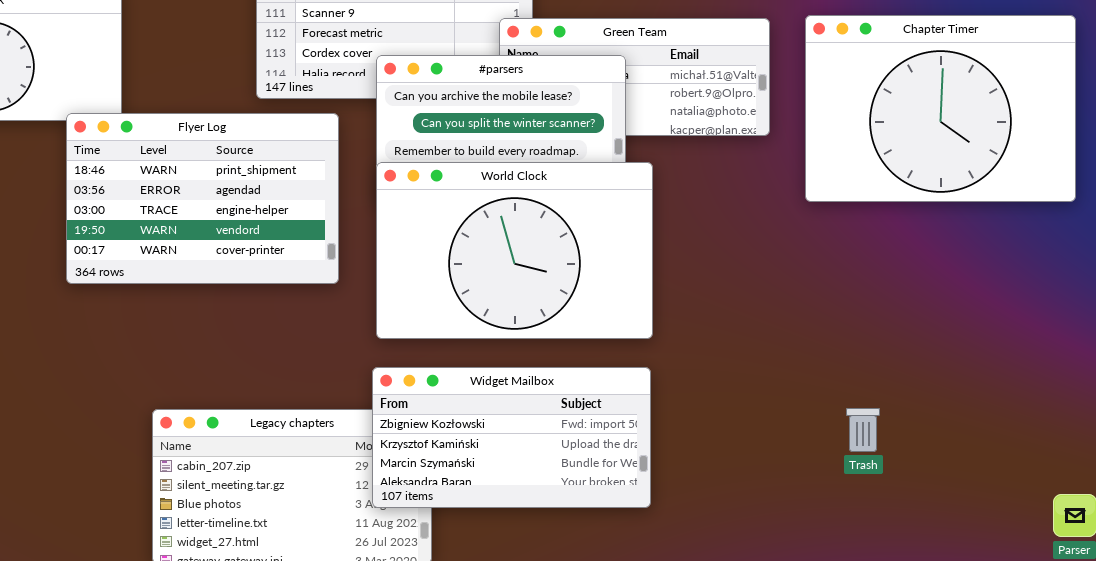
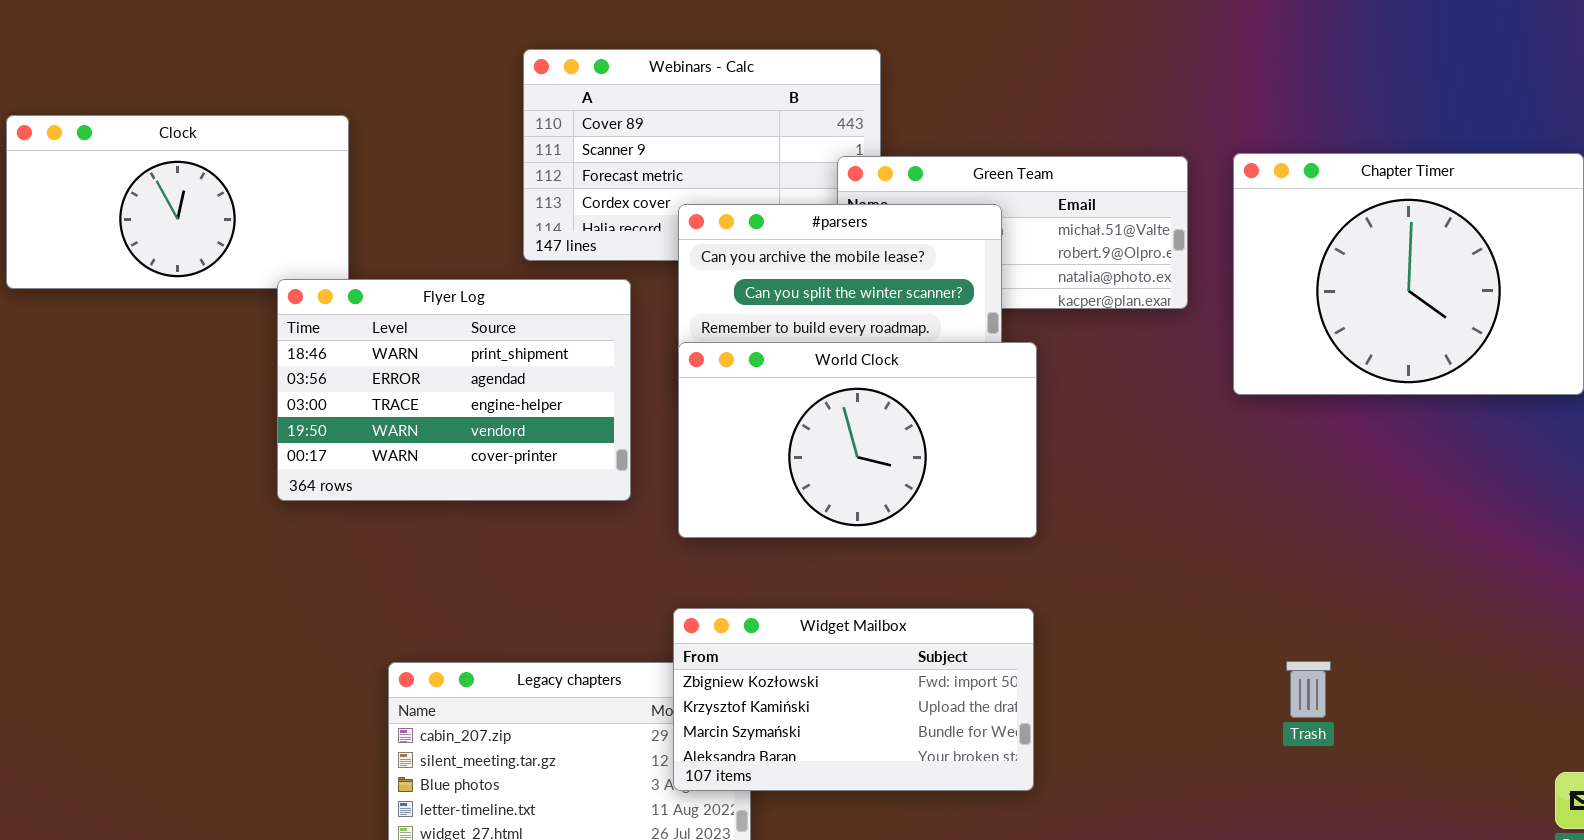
World Clock: [376,162,653,339] -> [678,342,1037,538], resized

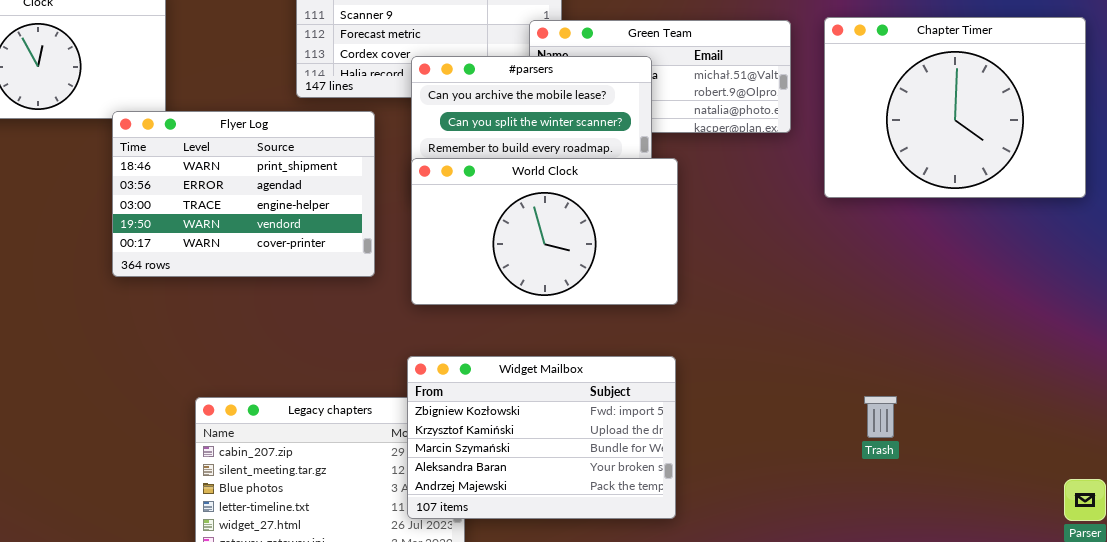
Widget Mailbox: [673,608,1034,791] -> [407,356,676,519], resized

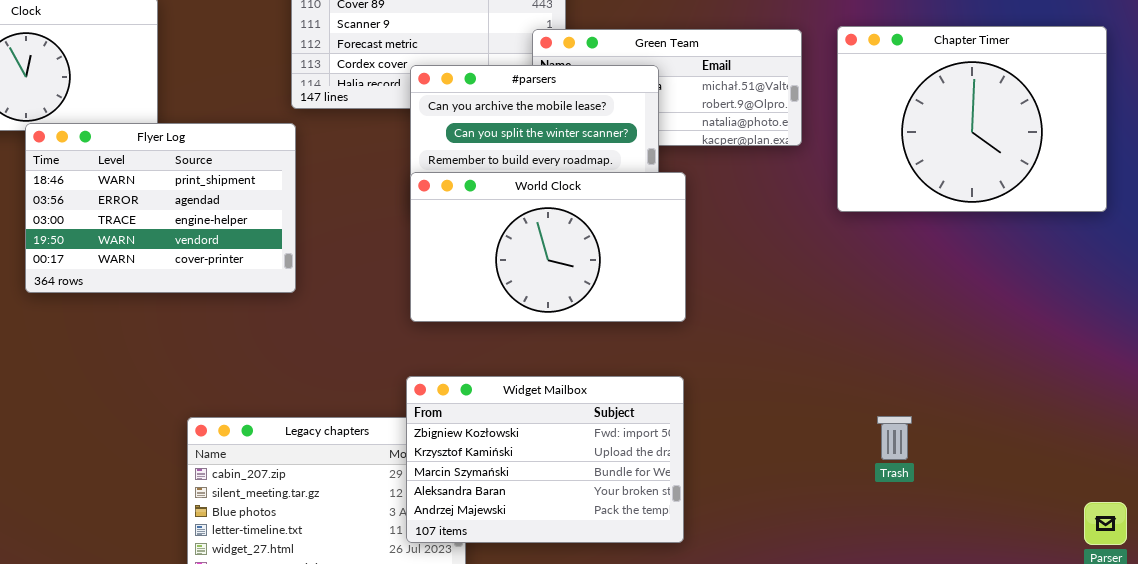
Flyer Log: [112,111,375,277] -> [25,123,296,293], moved

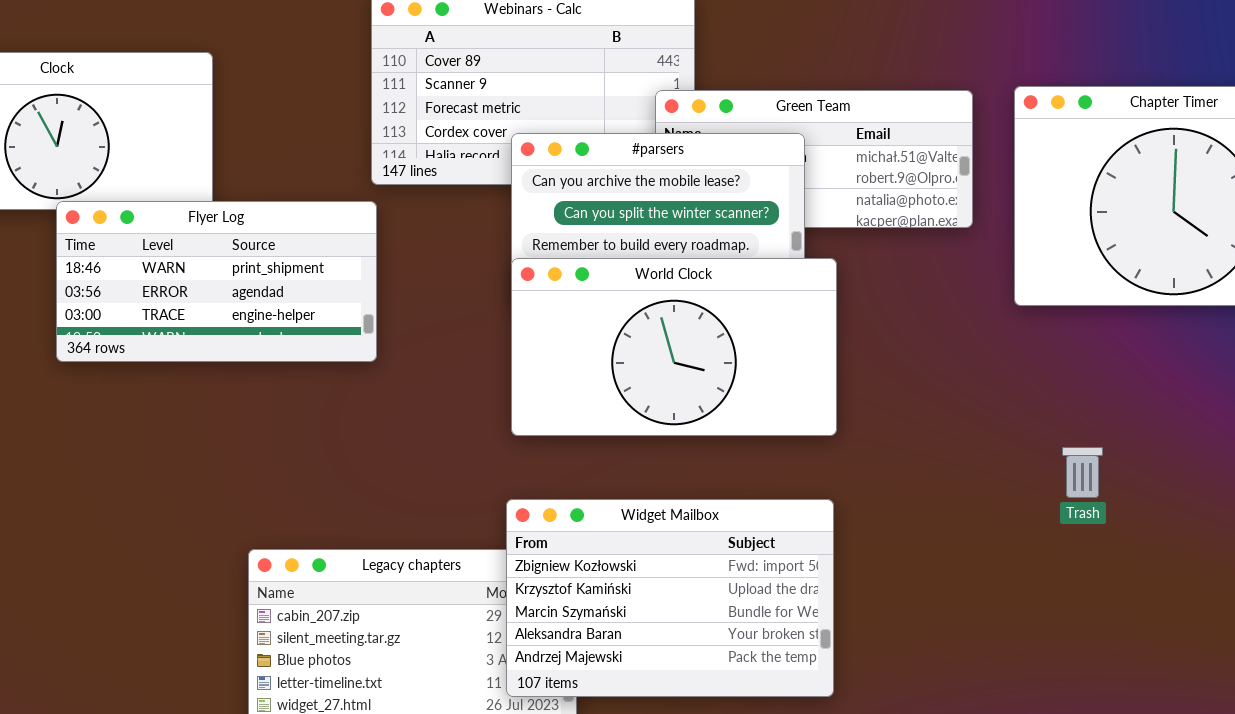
Flyer Log: [25,123,296,293] -> [56,201,377,362], resized
Trash: [877,416,912,460] -> [1062,447,1103,498], moved

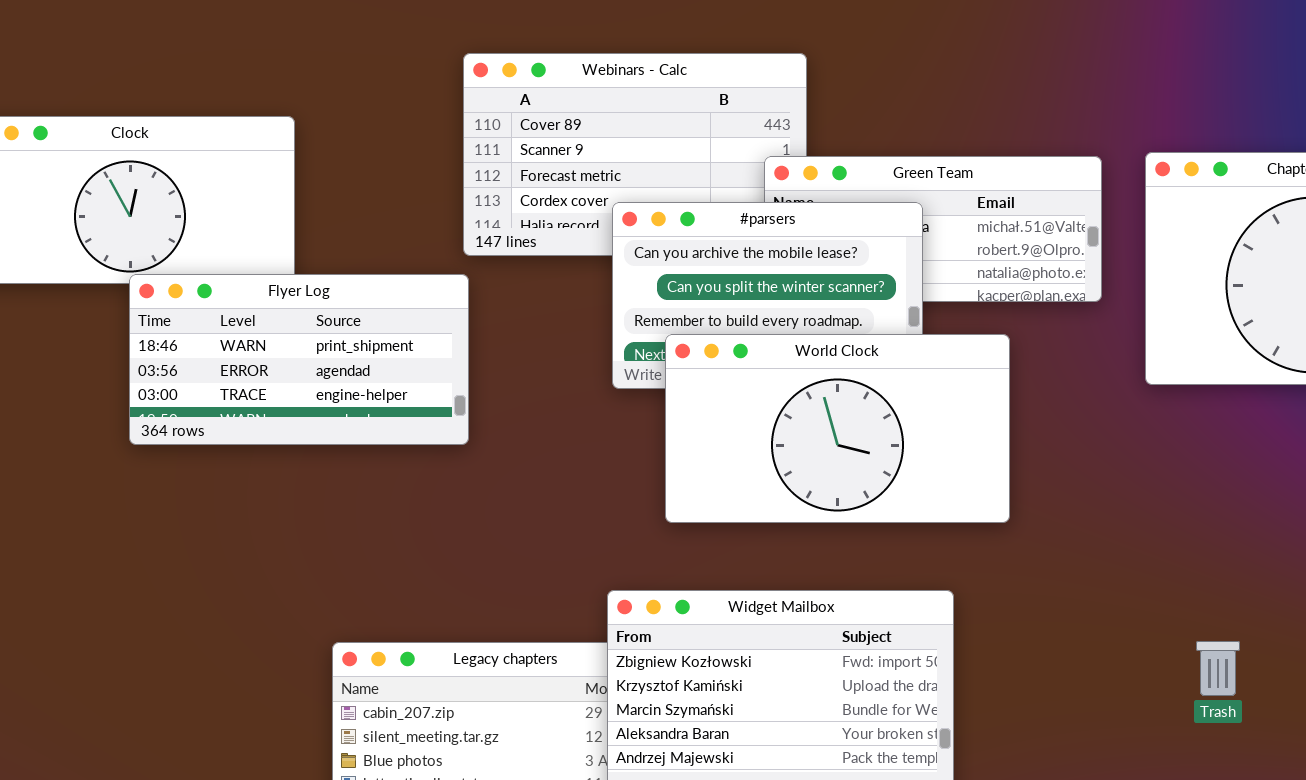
World Clock: [511,258,837,436] -> [665,334,1010,523], moved
Trash: [1062,447,1103,498] -> [1196,641,1240,696], moved

